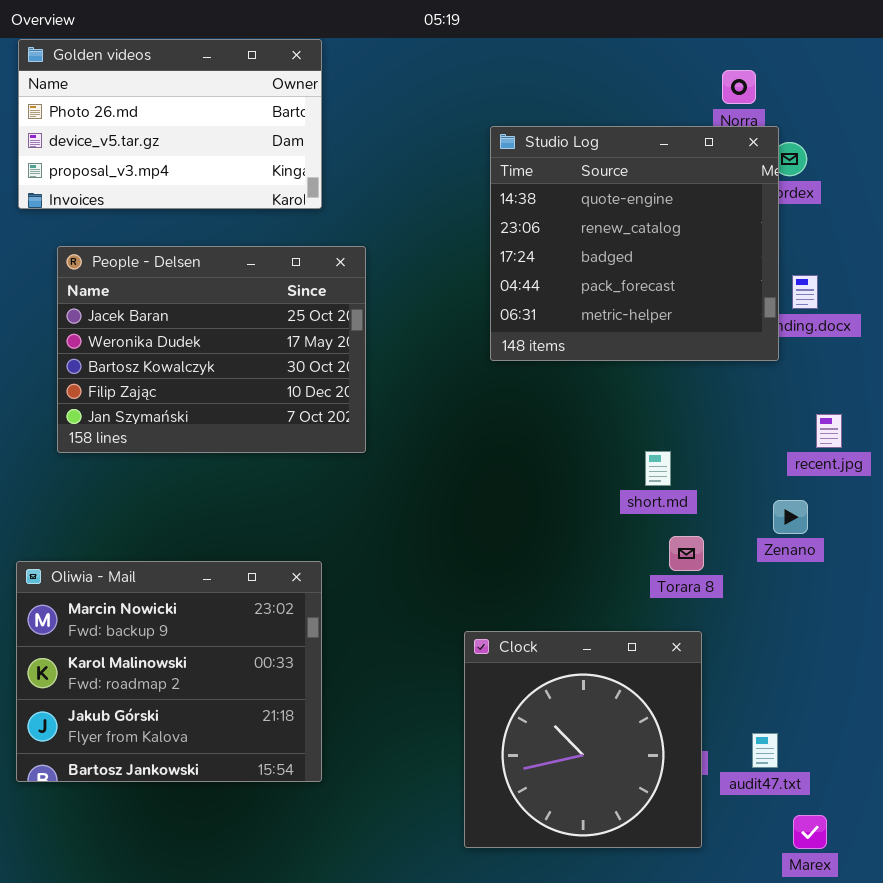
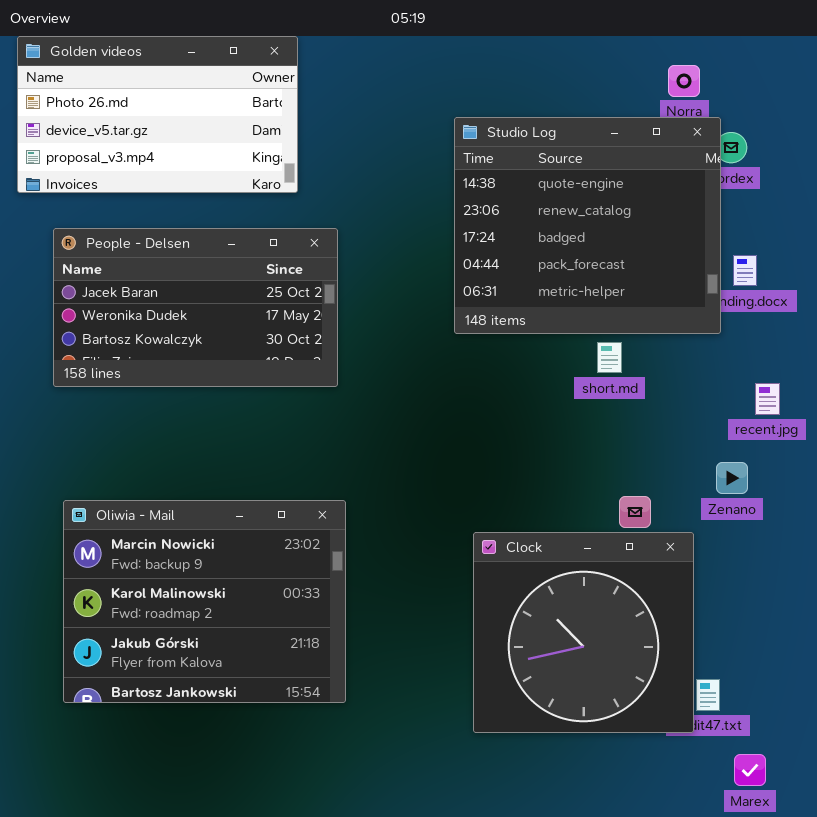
People - Delsen: [57,246,366,453] -> [53,228,338,387], resized
short.md: [645,451,671,486] -> [597,342,622,373], moved
Oliwia - Mail: [16,561,322,782] -> [63,500,346,703], moved
Clock: [464,631,702,848] -> [473,532,694,733], moved

